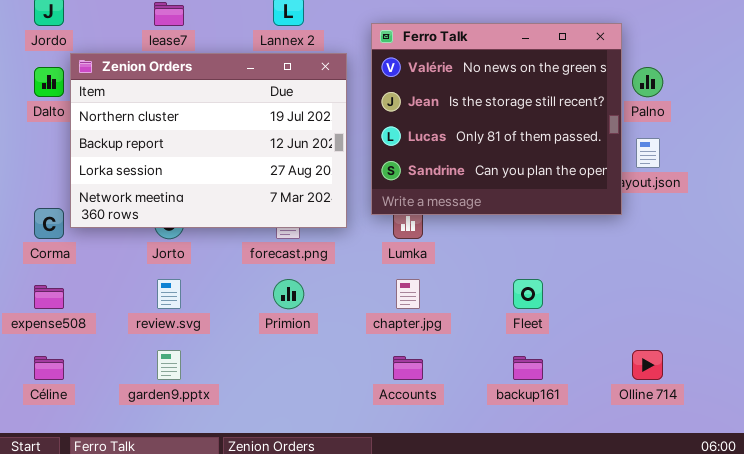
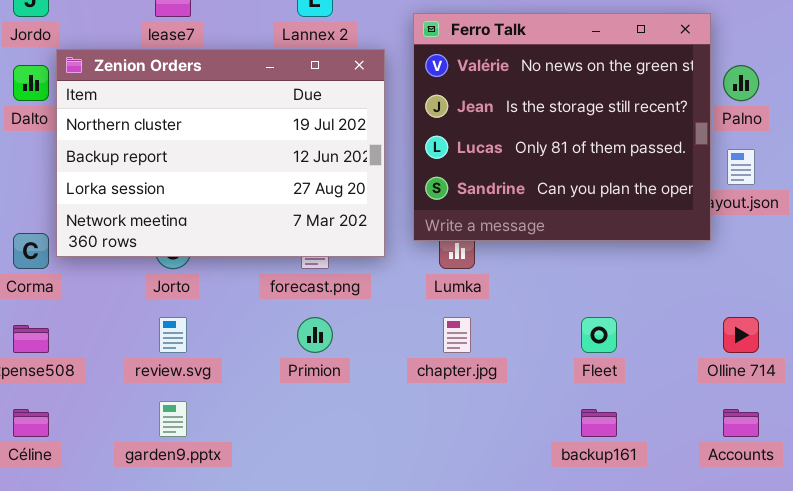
Olline 714: [632,350,663,380] -> [723,317,759,353], moved
Accounts: [393,356,423,380] -> [723,409,759,437], moved

